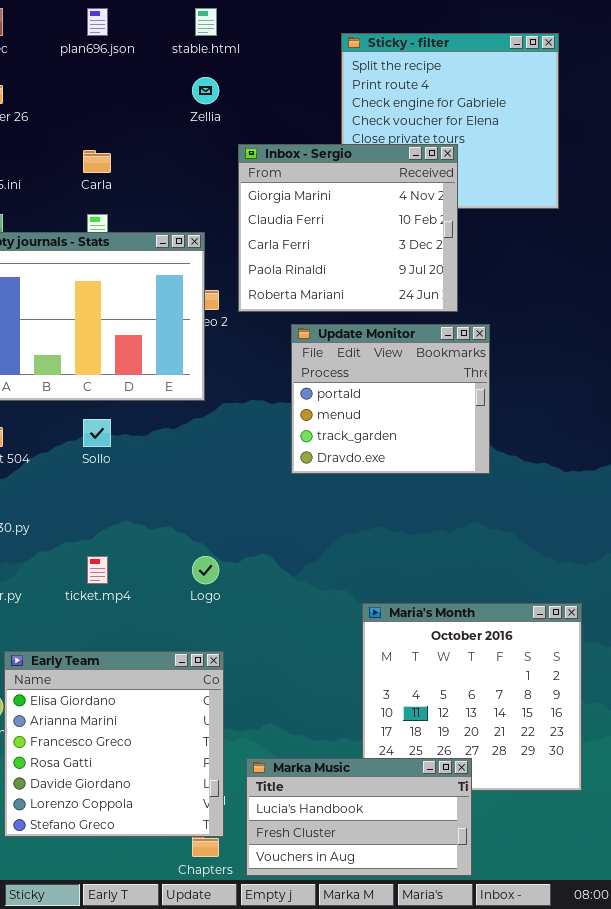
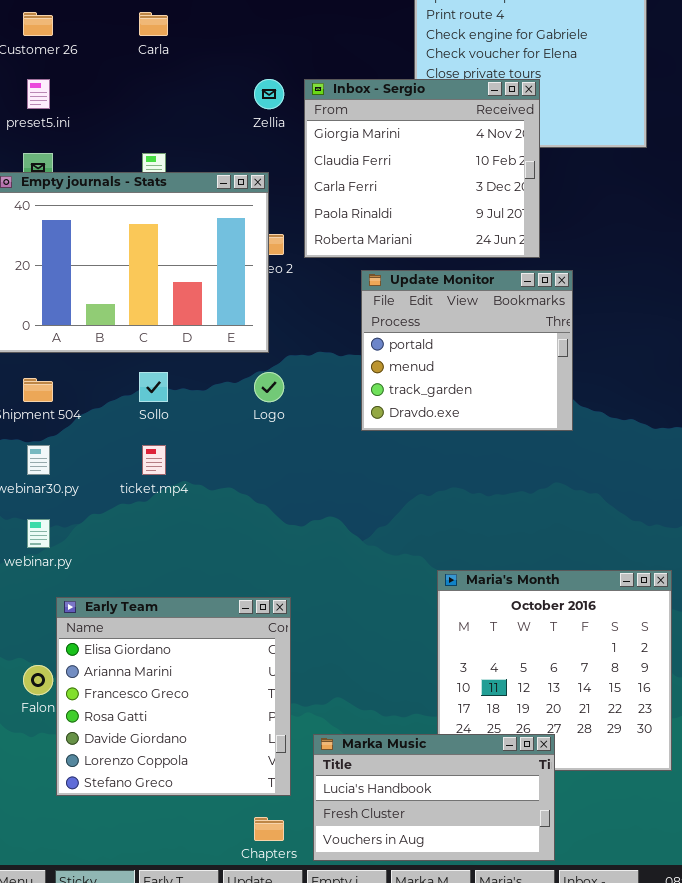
Zellia: [192,77,219,104] -> [254,79,284,109], moved
Carla: [83,150,111,173] -> [139,12,168,36], moved
ticket.mp4: [87,556,108,584] -> [142,445,166,475], moved
Logo: [192,556,219,584] -> [254,372,284,402], moved
Early Team: [4,651,224,837] -> [56,597,291,796], moved

